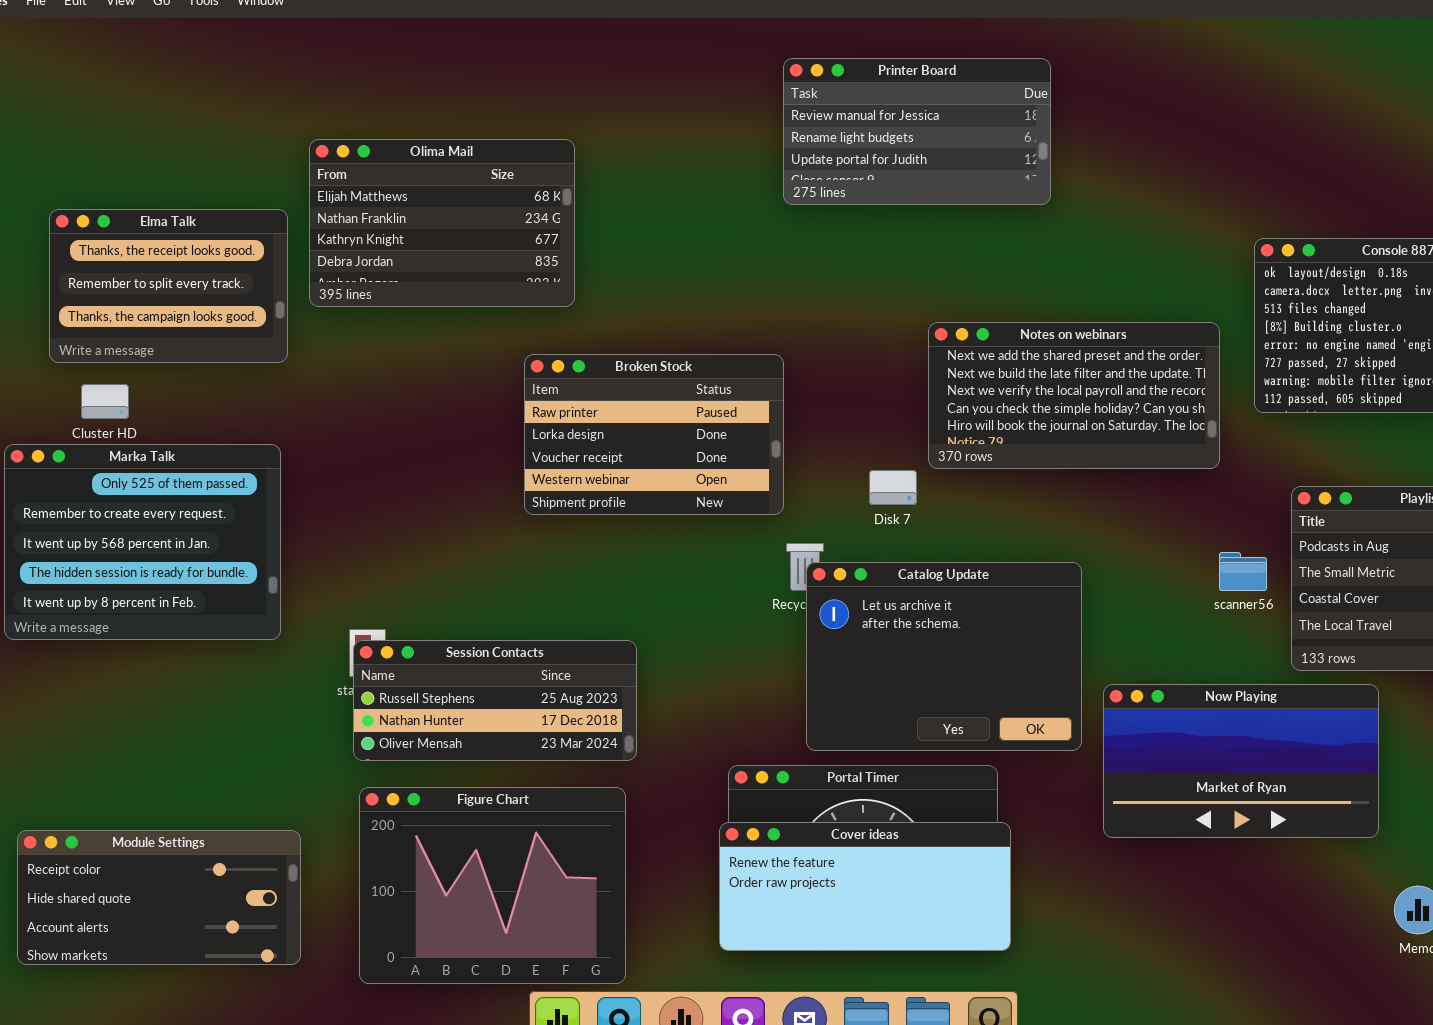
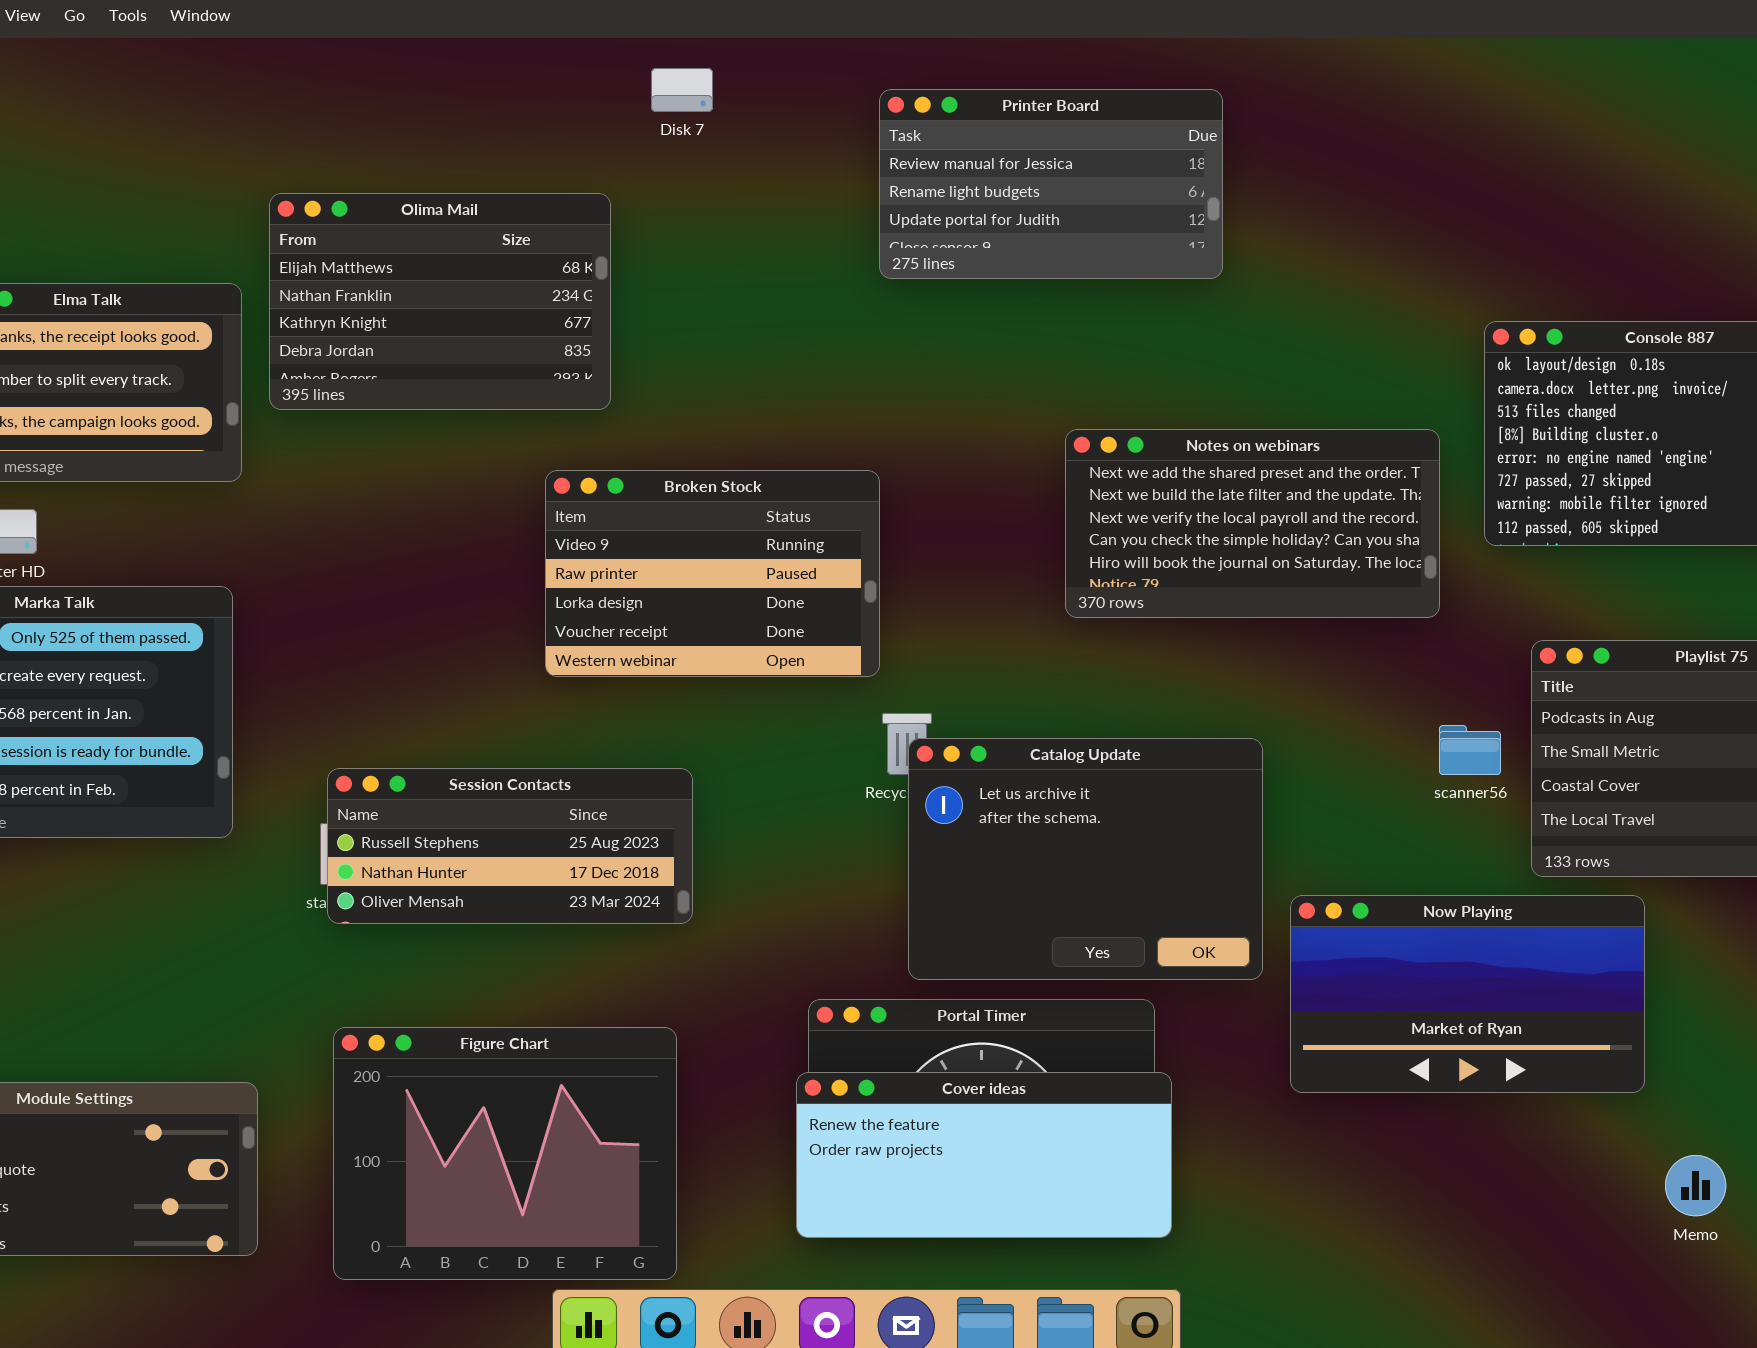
Broken Stock: [524,354,784,515] -> [545,470,880,677], scrolled up 1 row
Disk 7: [869,470,917,505] -> [651,68,713,112], moved
Session Contacts: [353,640,637,761] -> [327,768,693,924], moved

